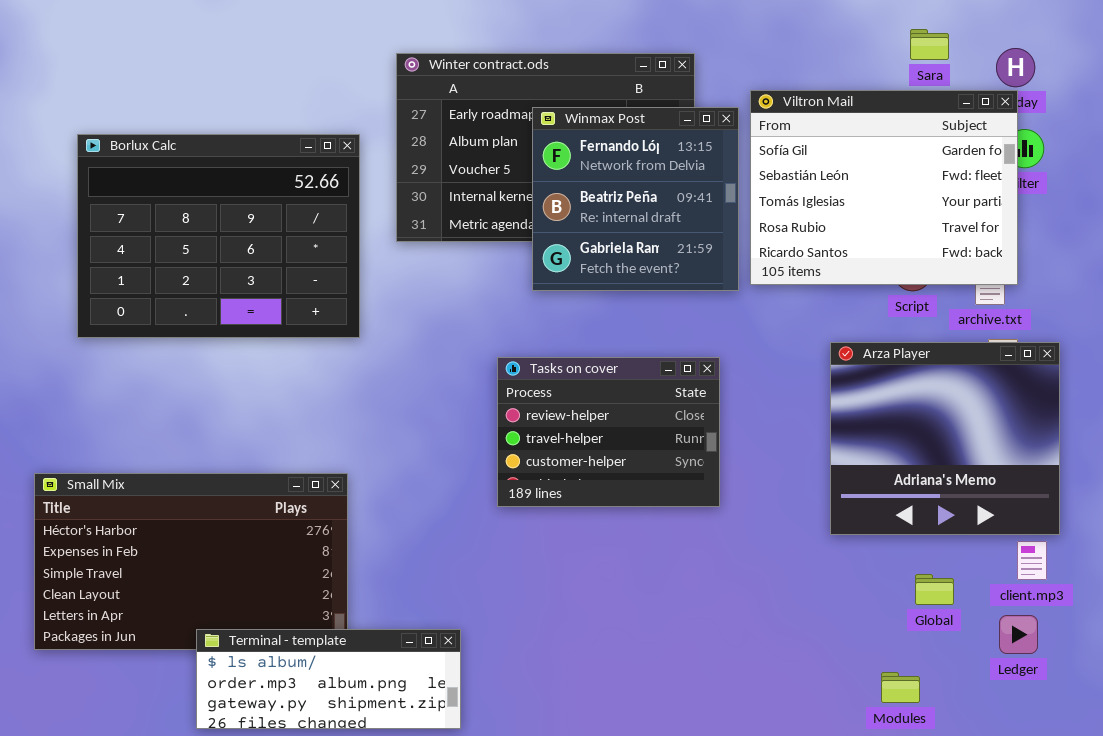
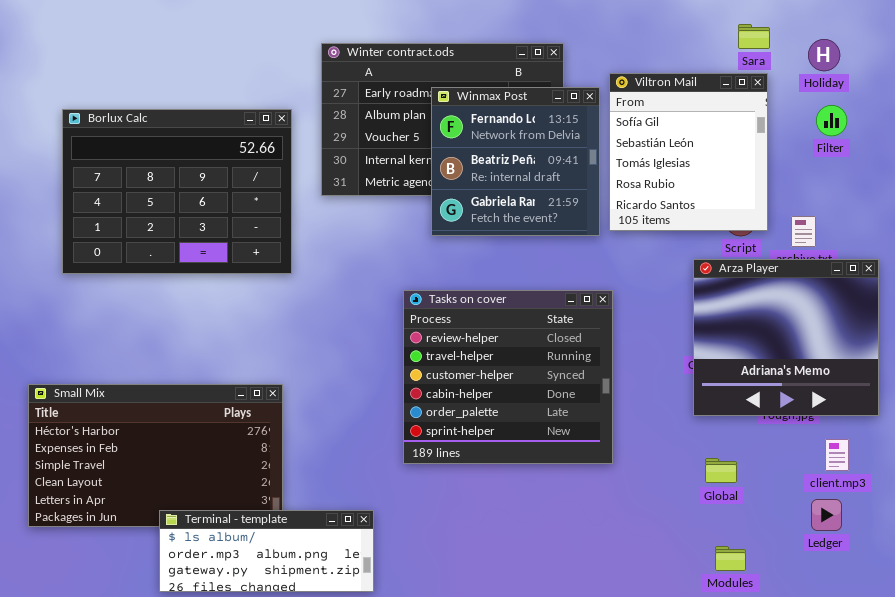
Viltron Mail: [750,90,1018,285] -> [609,73,768,231], resized
Arza Player: [830,342,1060,535] -> [693,259,879,416], moved
Tasks on cover: [497,357,720,507] -> [403,290,613,464], resized
Global: [915,574,954,605] -> [705,458,737,483], moved

